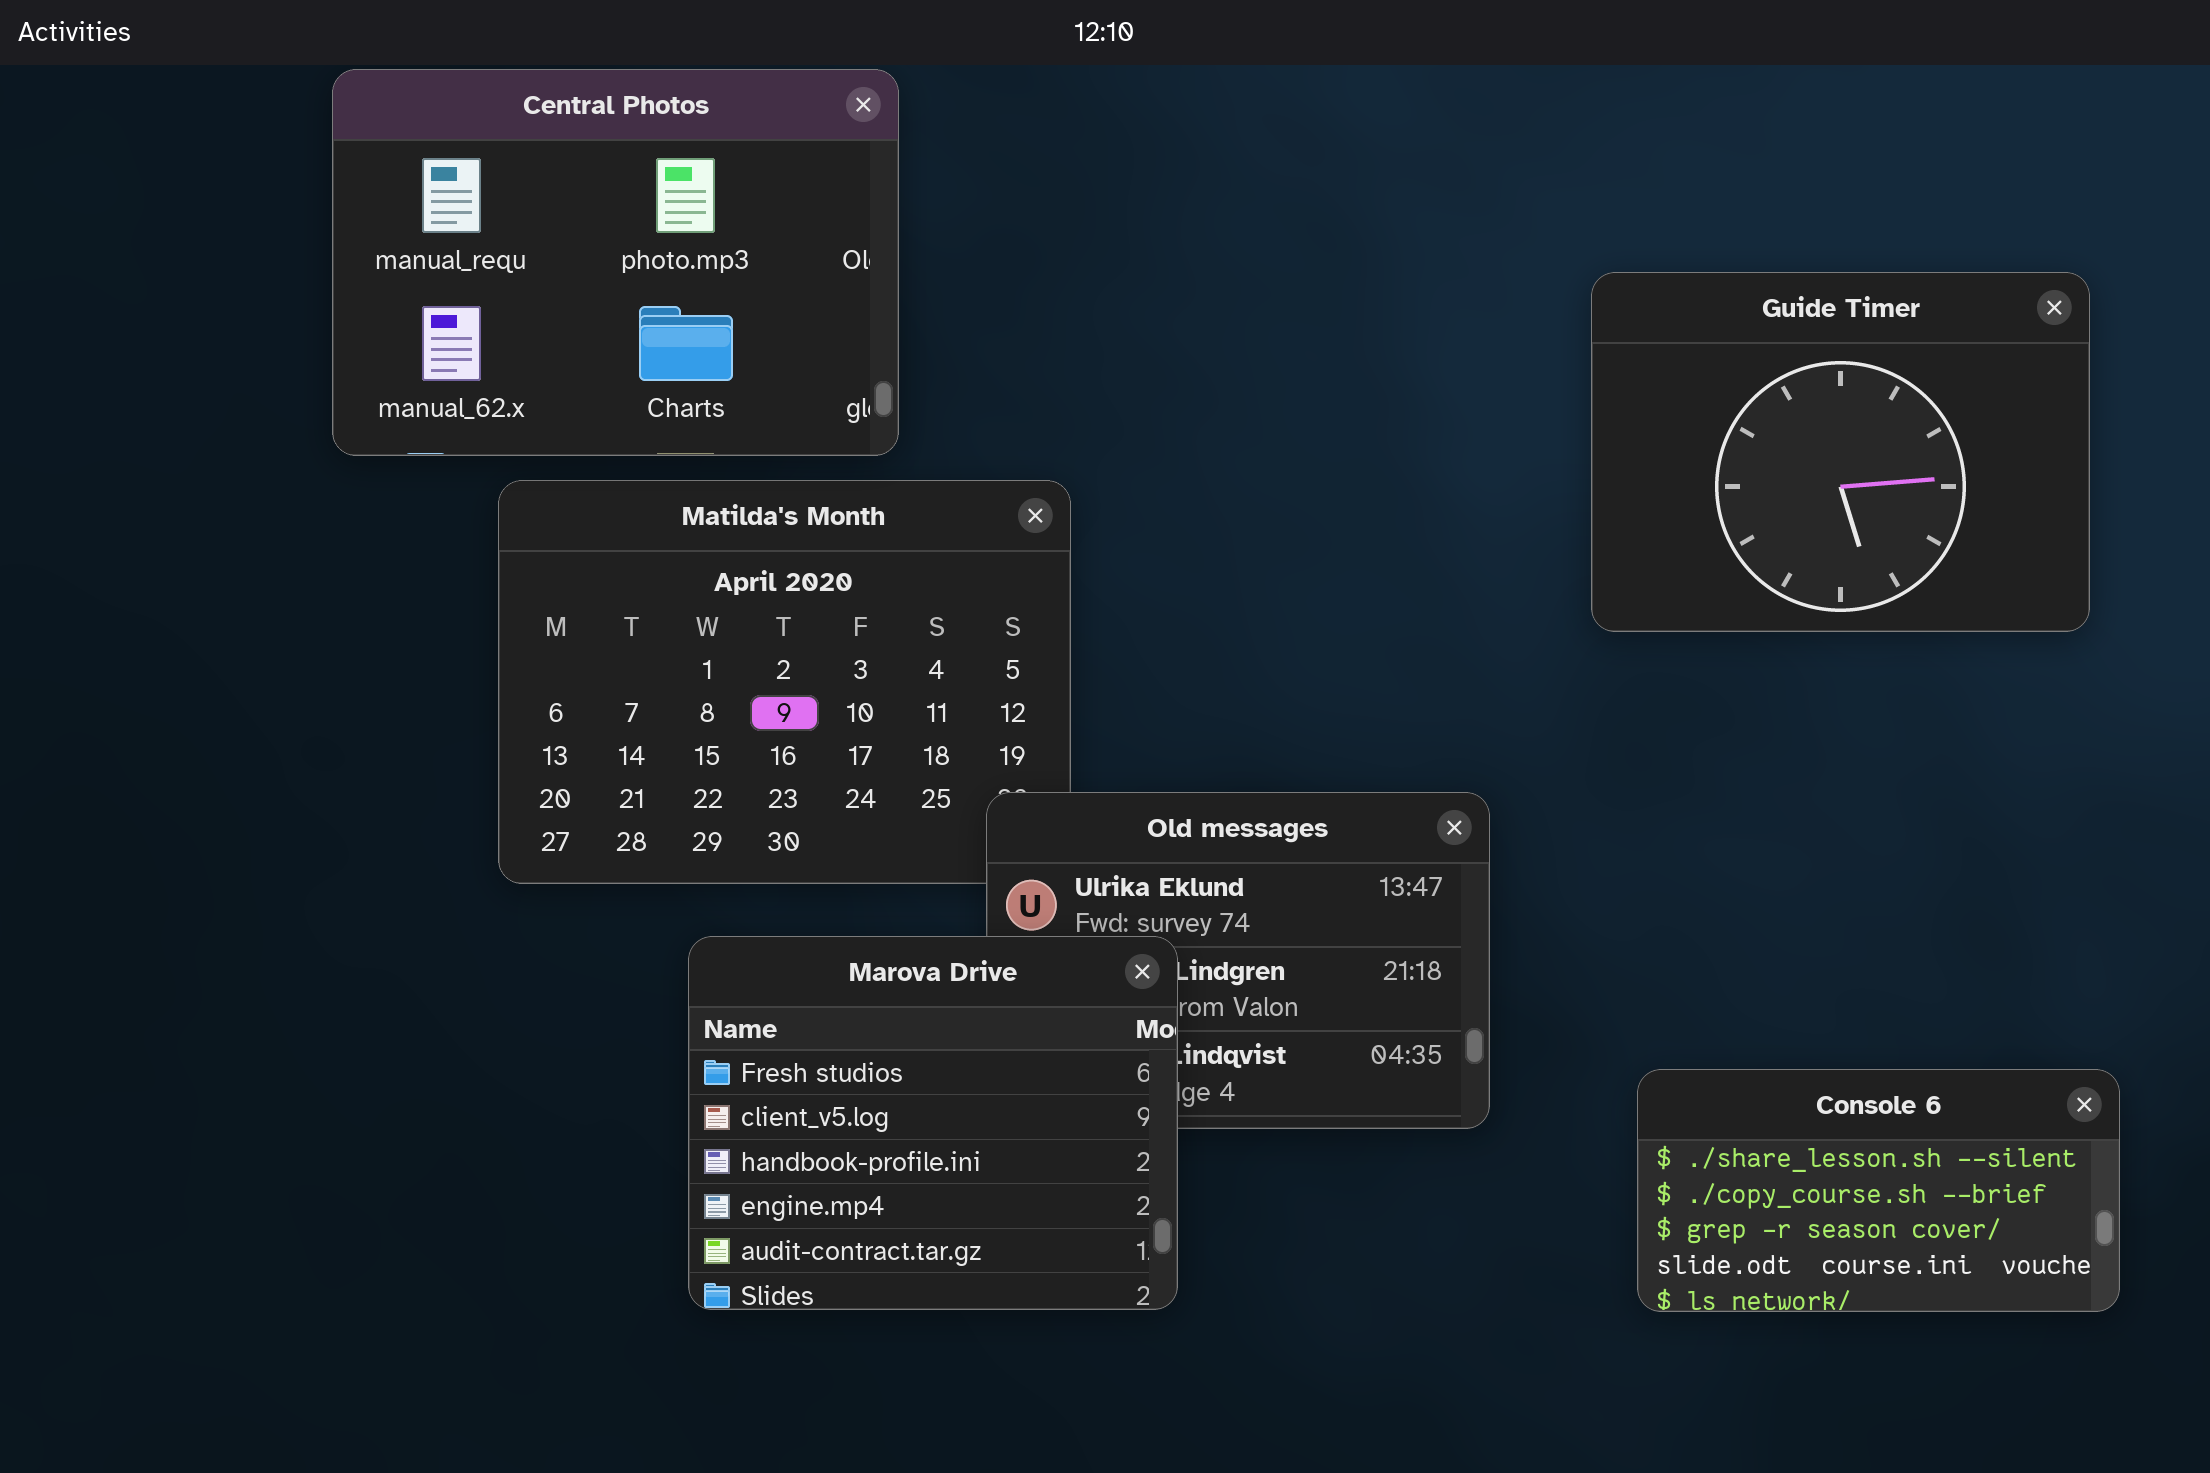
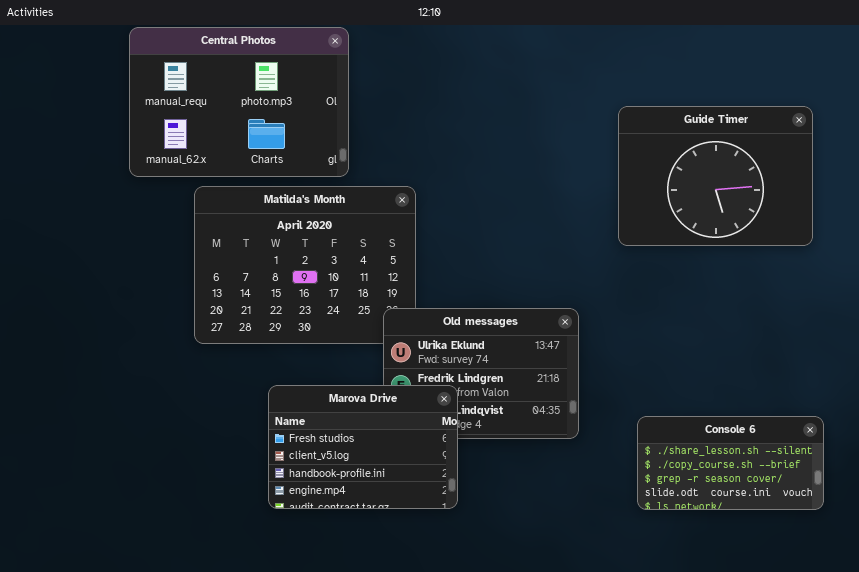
Marova Drive: [688,936,1178,1310] -> [268,385,458,509], resized

